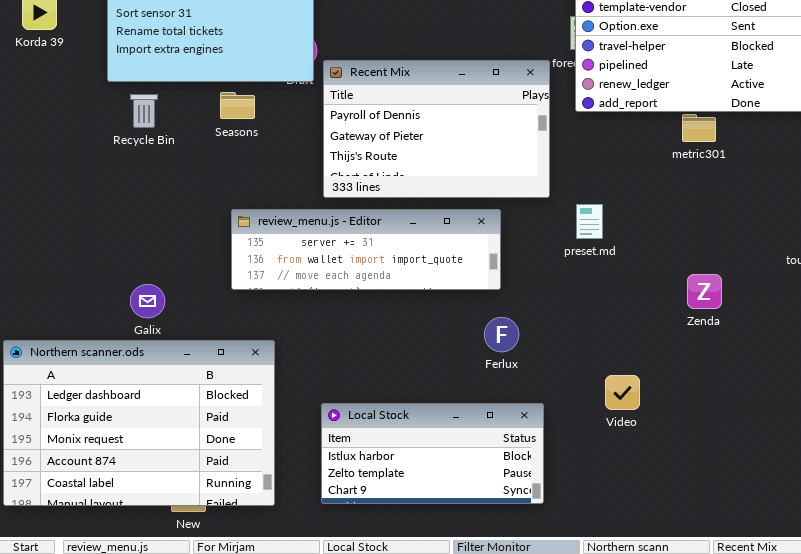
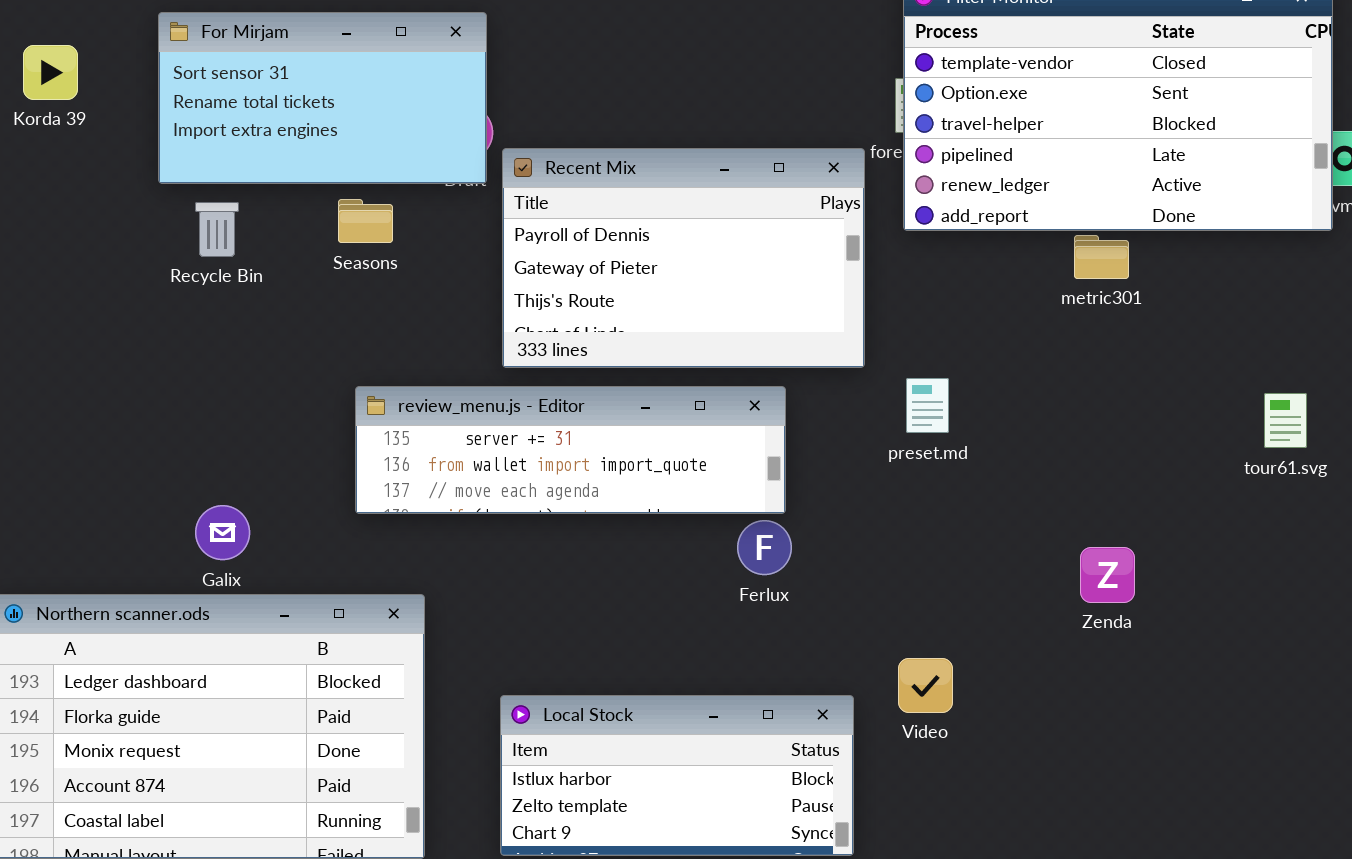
Zenda: [687,274,722,309] -> [1080,547,1135,603], moved
Ferlux: [484,317,519,352] -> [737,520,792,575], moved
Video: [605,375,640,410] -> [898,658,953,713], moved

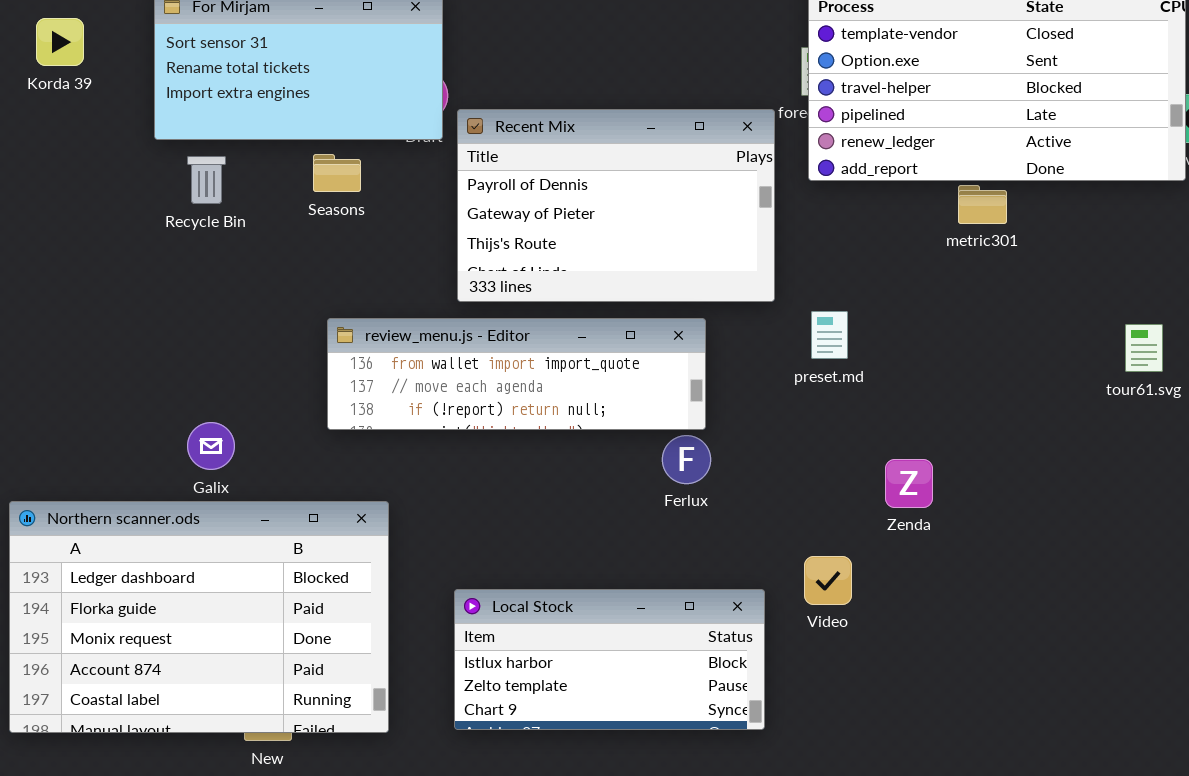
review_menu.js - Editor: [355,386,786,514] -> [327,318,706,430], scrolled down 1 row
Zenda: [1080,547,1135,603] -> [885,459,933,508], moved

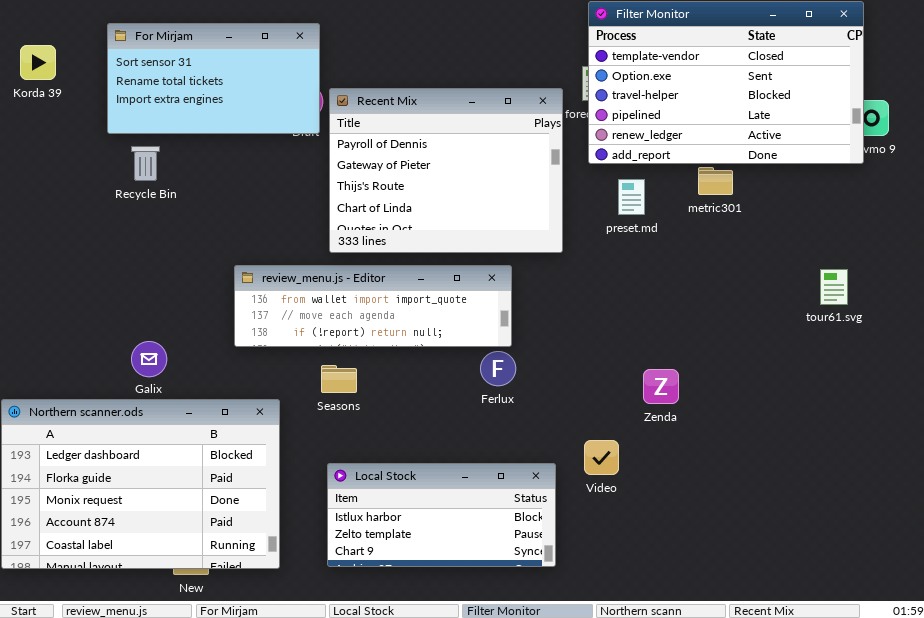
Recent Mix: [457,109,775,302] -> [329,88,563,253], resized
Seasons: [313,154,361,192] -> [321,365,357,393], moved
preset.md: [811,311,848,359] -> [618,179,645,215], moved

